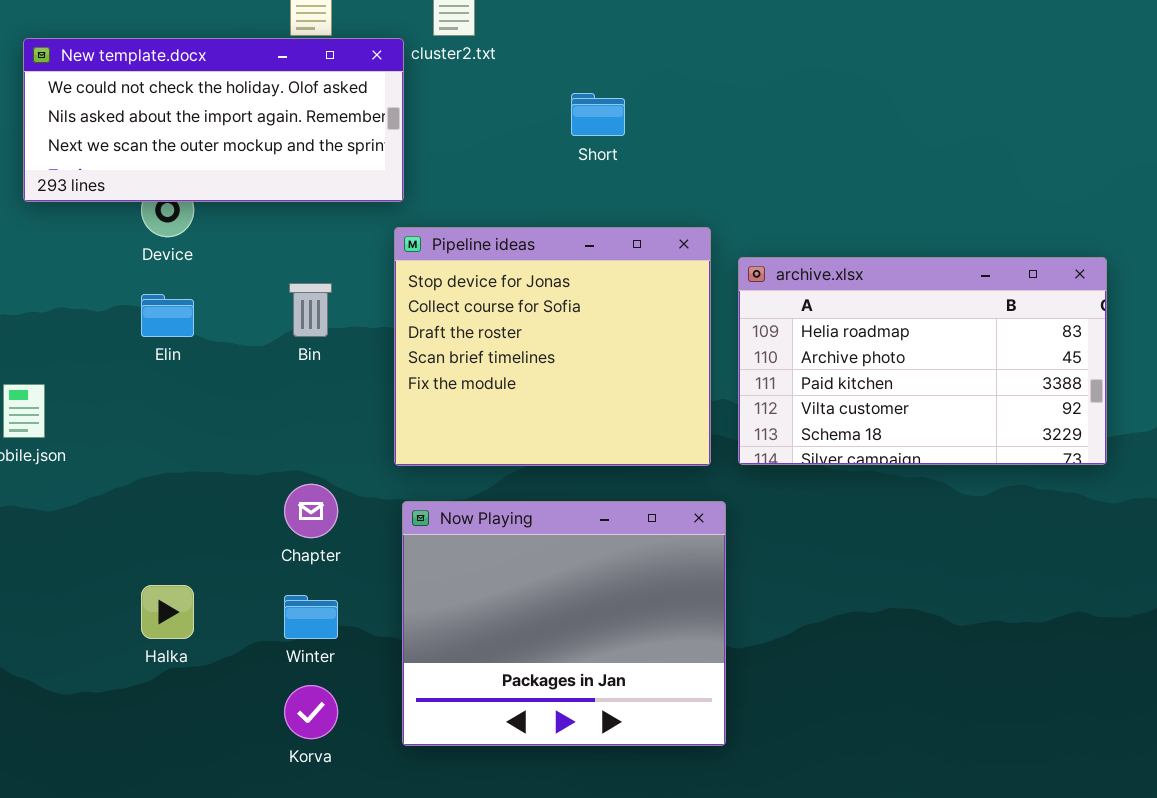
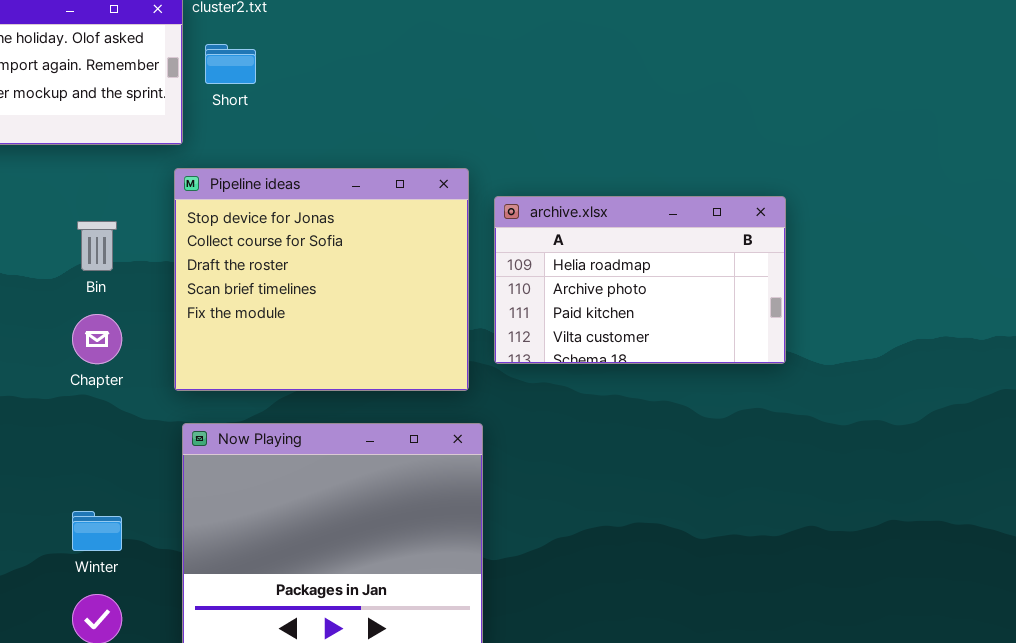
Short: [571,93,625,136] -> [205,44,256,84], moved
archive.xlsx: [738,257,1107,465] -> [494,196,786,364], resized
Chapter: [284,484,338,538] -> [72,314,122,364], moved

